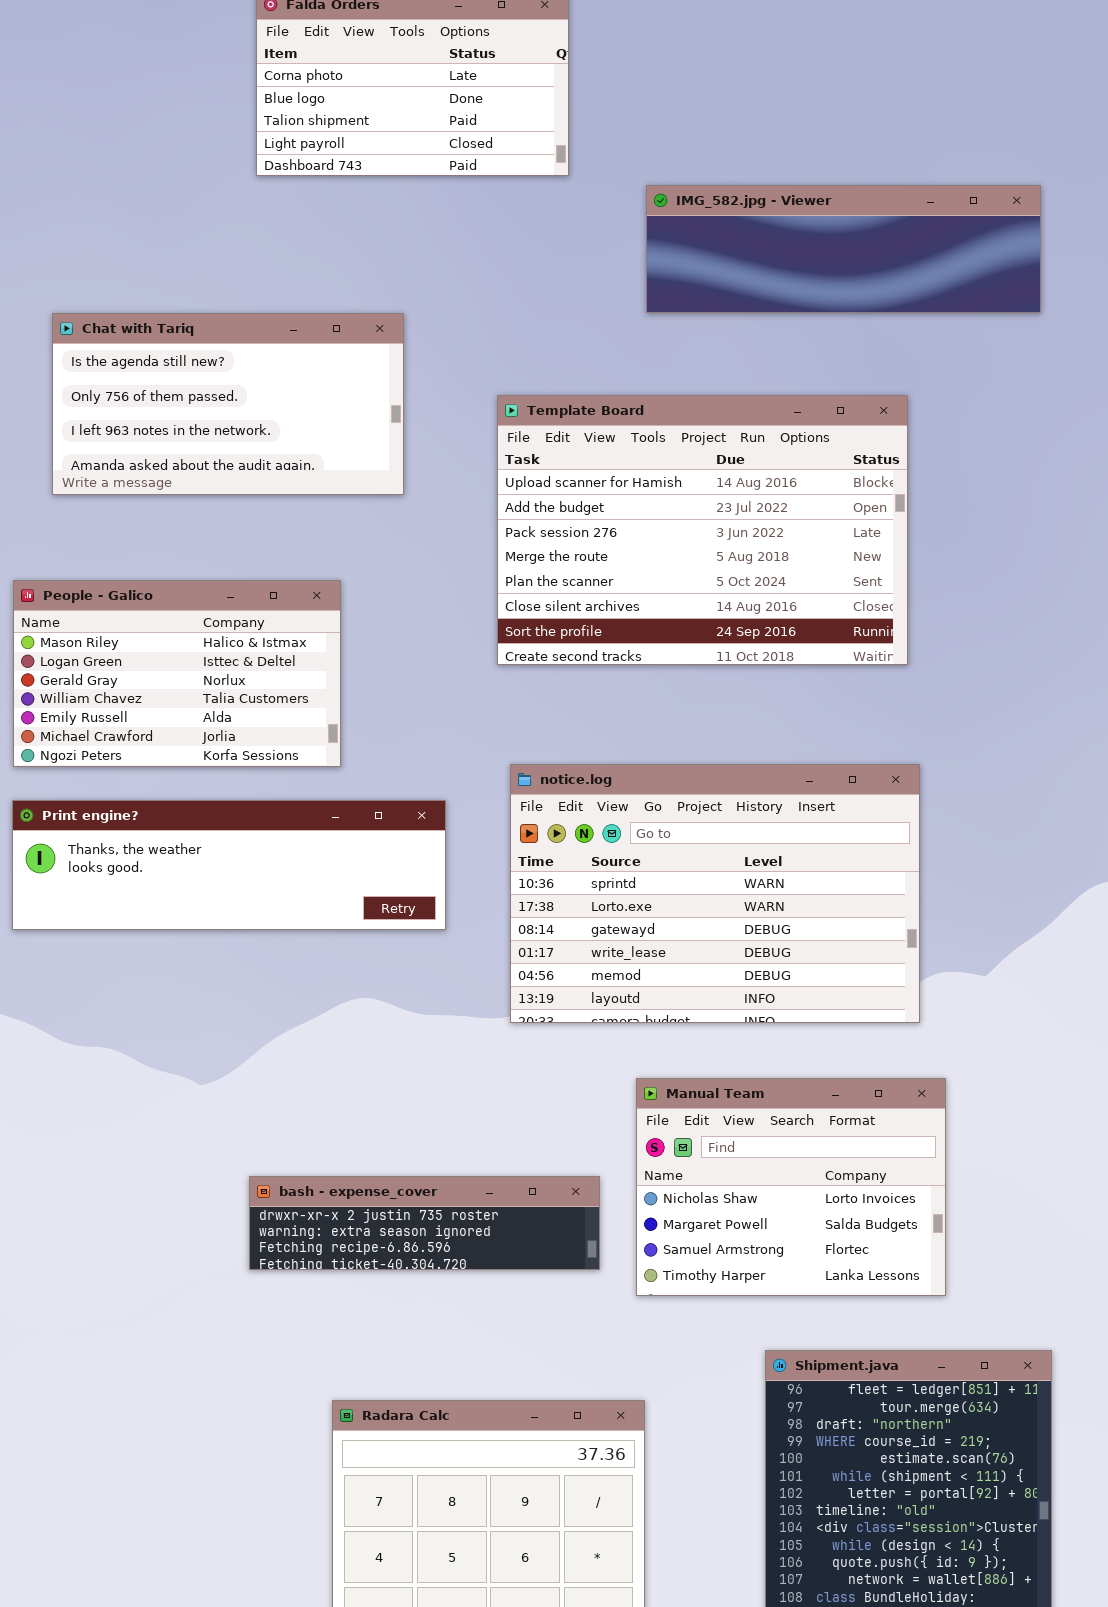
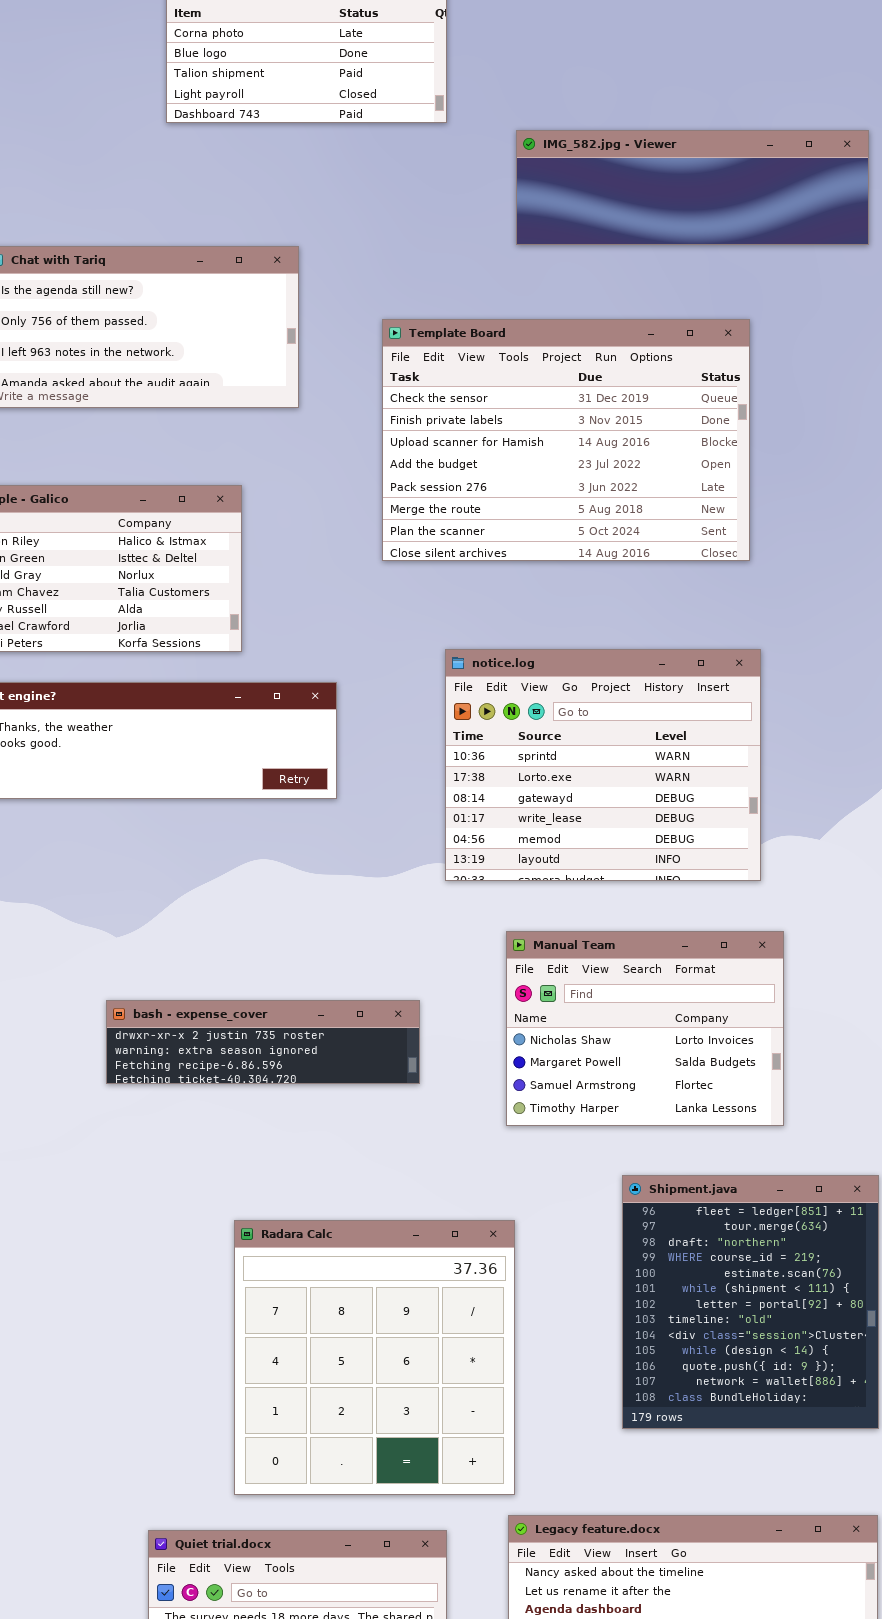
Template Board: [497,395,908,665] -> [382,319,750,561], scrolled up 2 rows
notice.log: [510,764,920,1023] -> [445,649,761,881], resized
bash - expense_cover: [249,1176,600,1270] -> [106,1000,420,1084], moved

